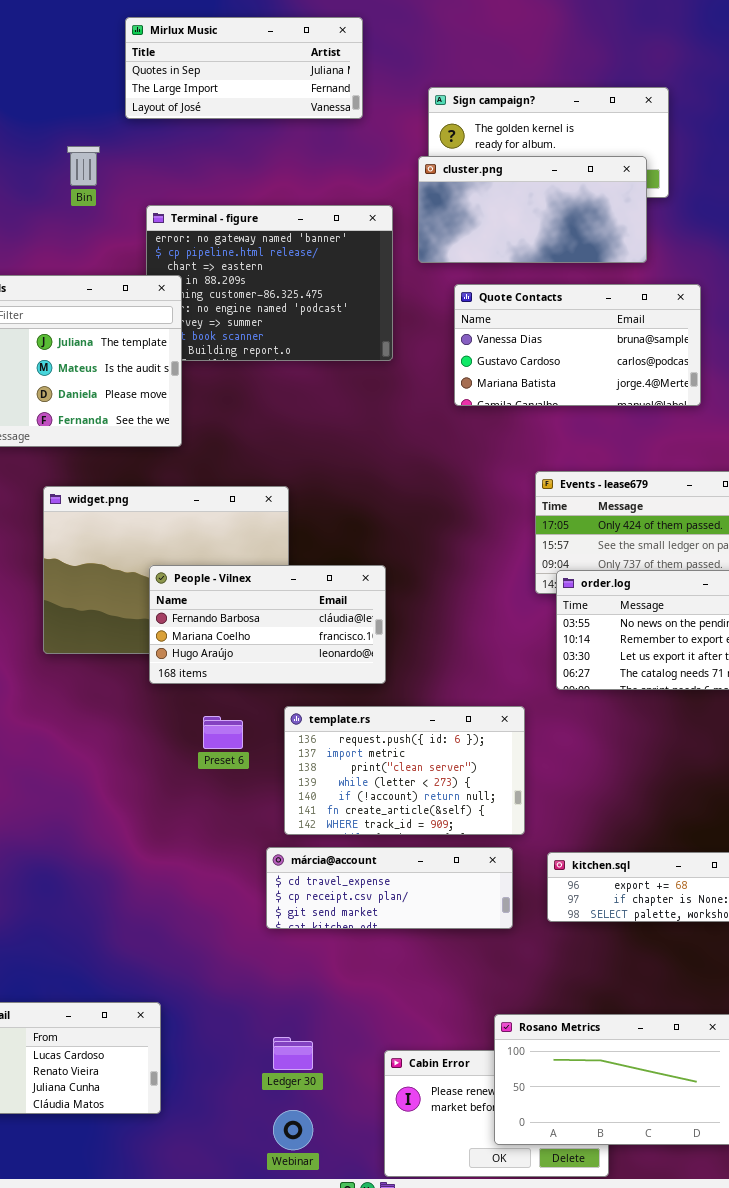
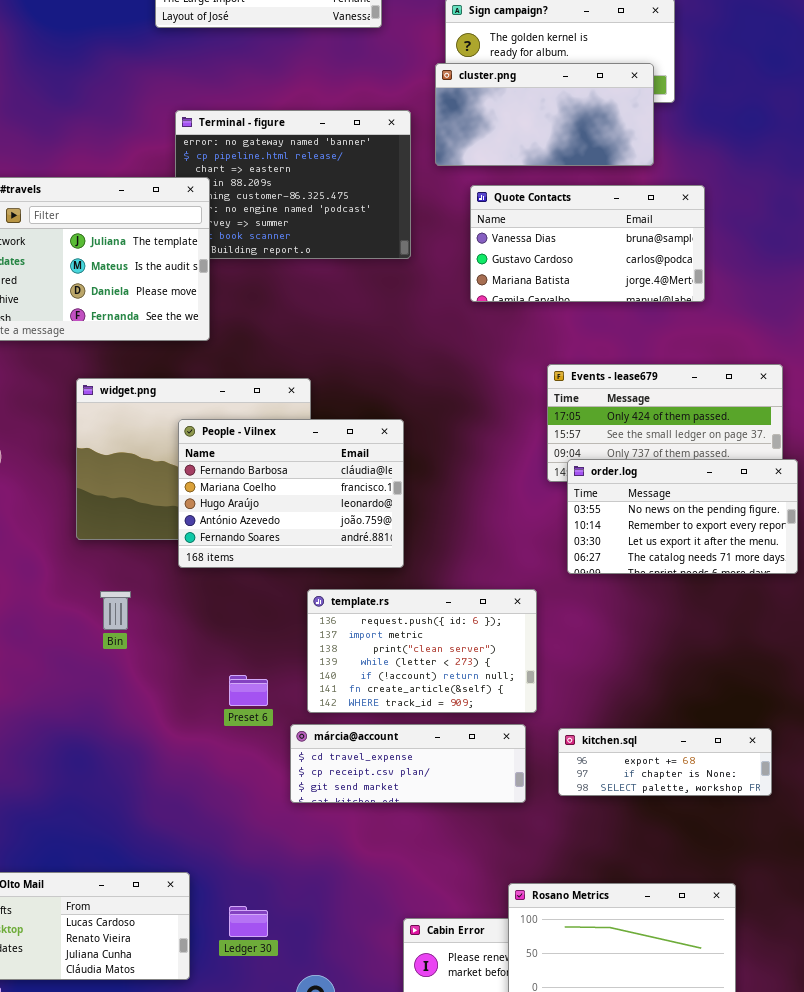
Bin: [67,146,100,186] -> [100,591,131,630], moved
People - Vilnex: [149,565,386,684] -> [178,419,404,568], resized
Preset 6: [203,716,243,749] -> [229,675,268,706], moved
Ledger 30: [273,1037,313,1070] -> [229,906,268,937], moved

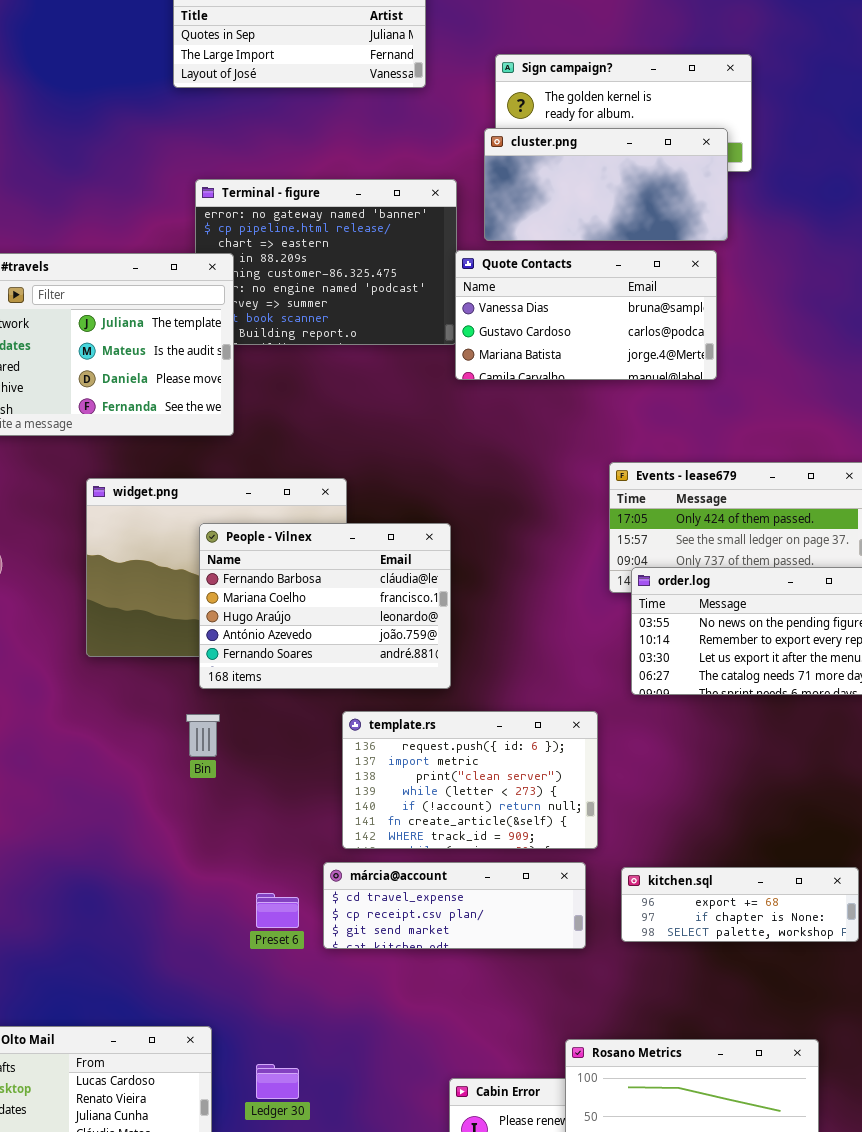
Quote Contacts: [470,185,705,302] -> [455,250,717,380], moved
Bin: [100,591,131,630] -> [186,714,220,757], moved
Preset 6: [229,675,268,706] -> [256,893,299,928], moved

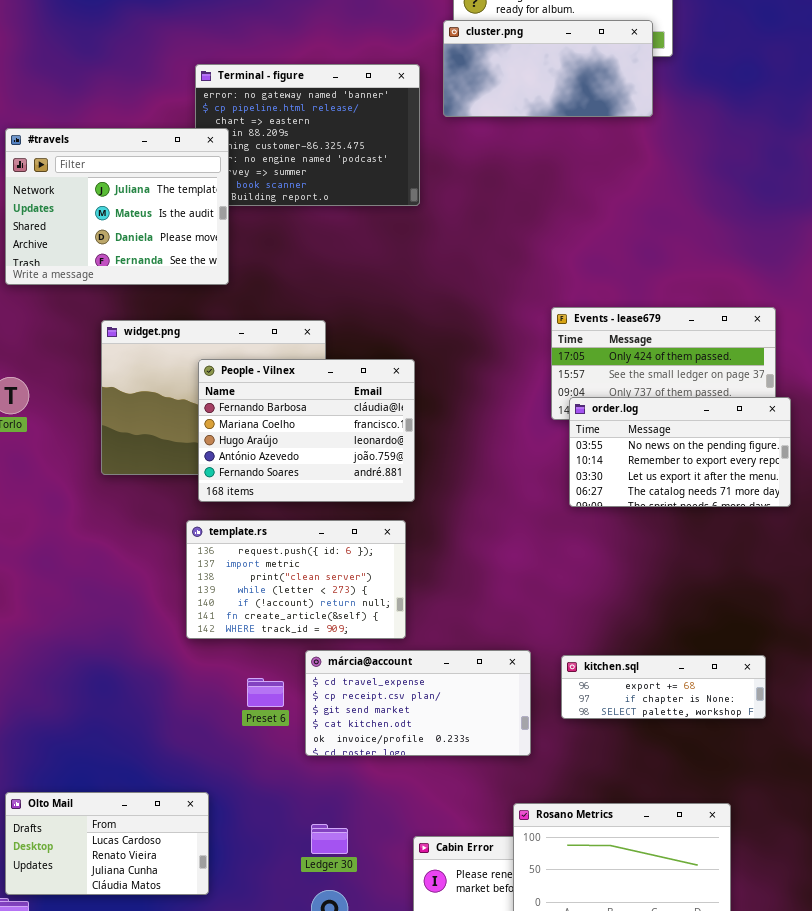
Quote Contacts: [455,250,717,380] -> none, closed
template.rs: [342,711,598,849] -> [186,520,406,639], moved
márcia@account: [323,862,586,949] -> [305,650,531,756], resized
Ledger 30: [256,1064,299,1099] -> [311,824,348,854], moved

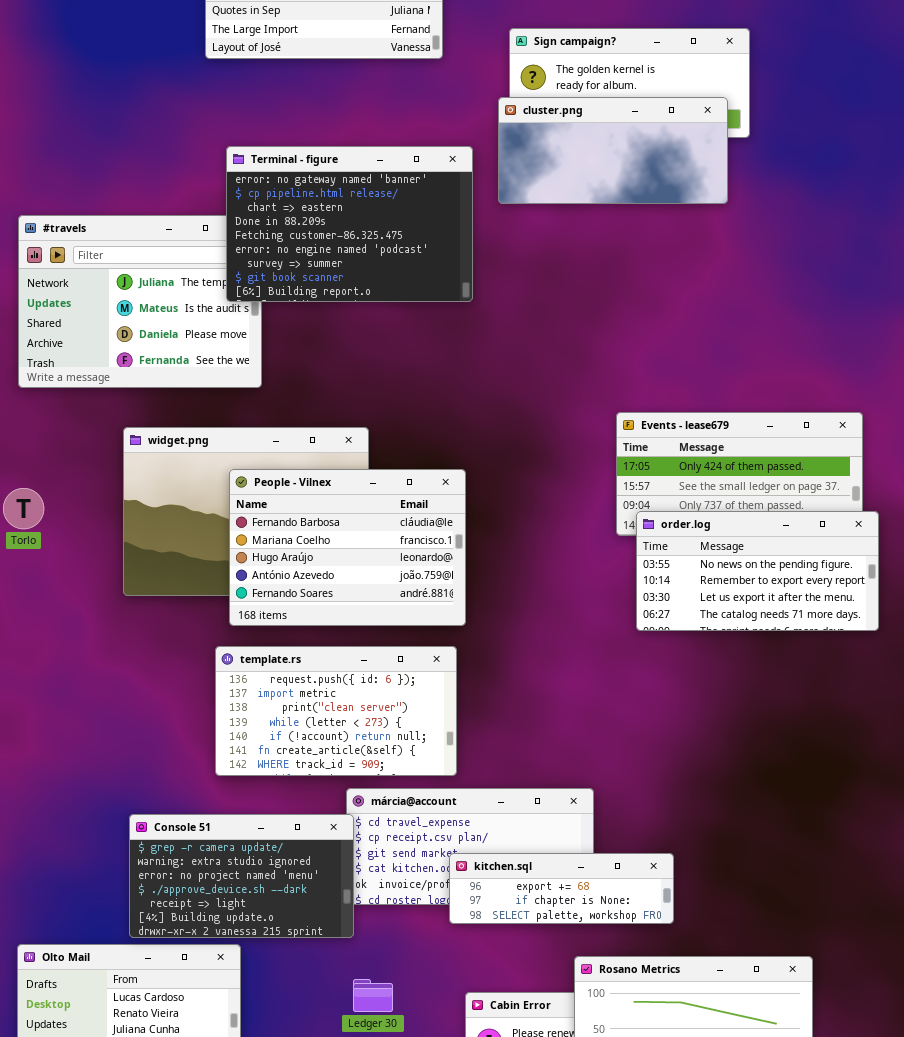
Terminal - figure: [195,64,420,206] -> [226,146,473,302], raised
kitchen.sql: [561,655,766,719] -> [449,853,674,924], moved
Console 51: none -> [129,814,354,938], opened

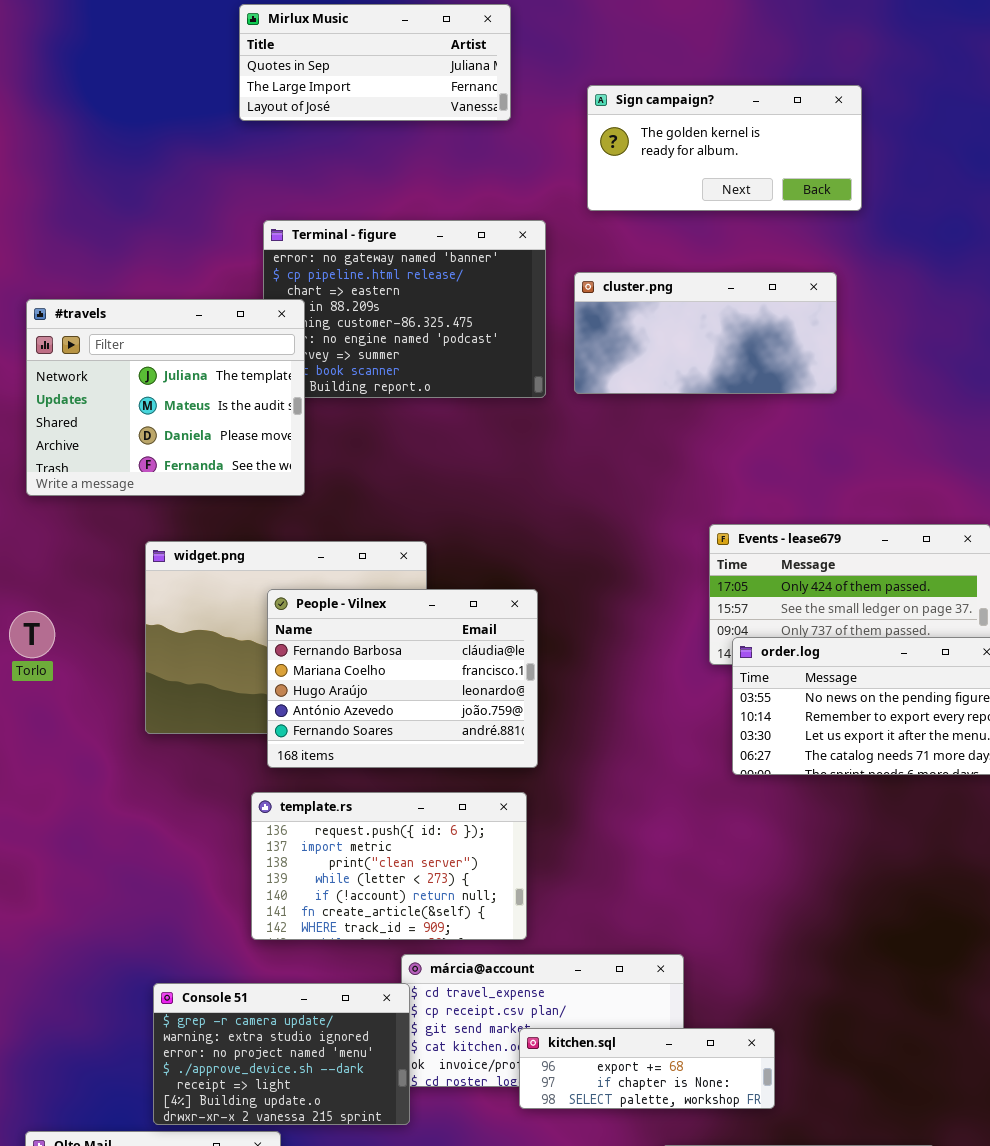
cluster.png: [498,97,728,204] -> [574,272,837,394], moved
#travels: [18,215,262,388] -> [26,299,305,496], raised

